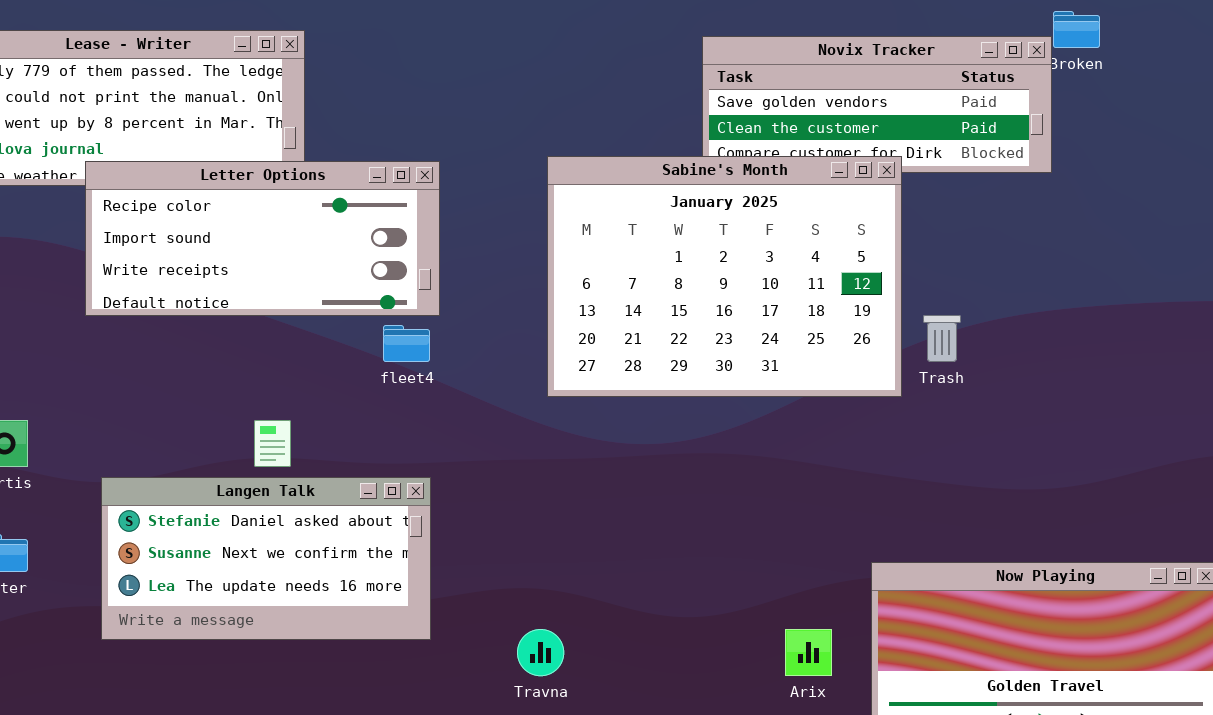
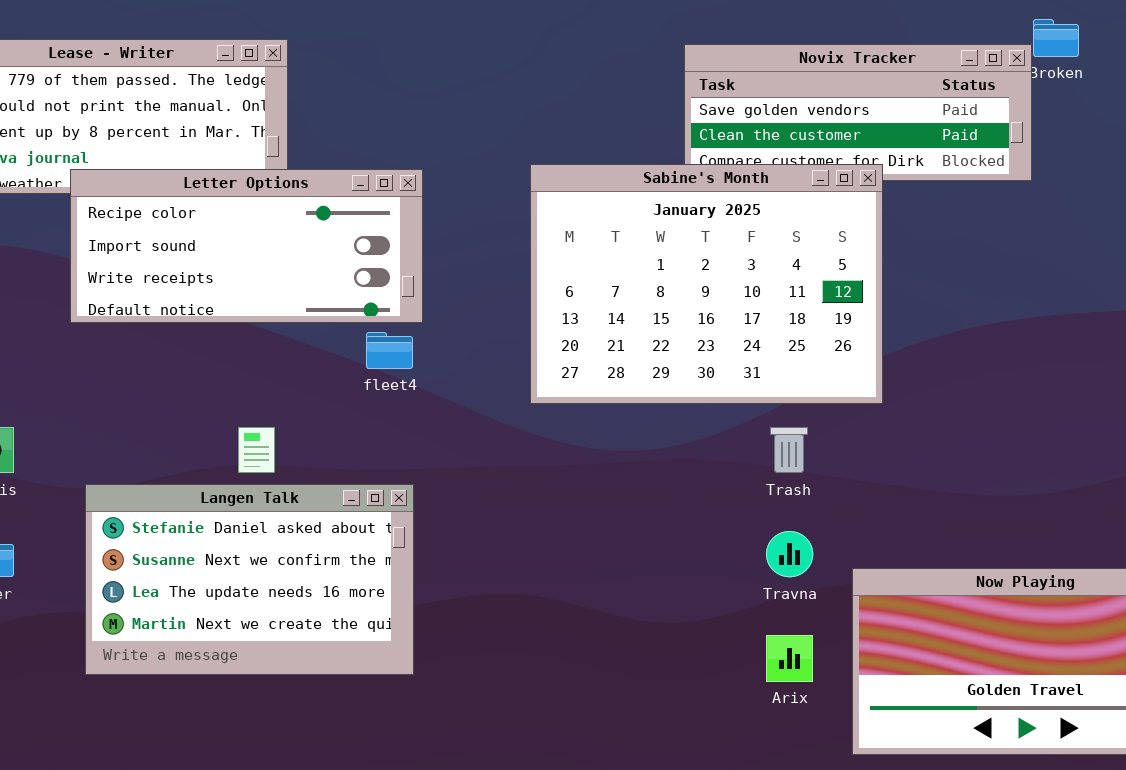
Trash: [923,315,961,362] -> [770,427,808,473], moved
Langen Talk: [101,477,431,640] -> [85,484,414,675], resized
Travna: [517,629,564,676] -> [766,531,813,577], moved

